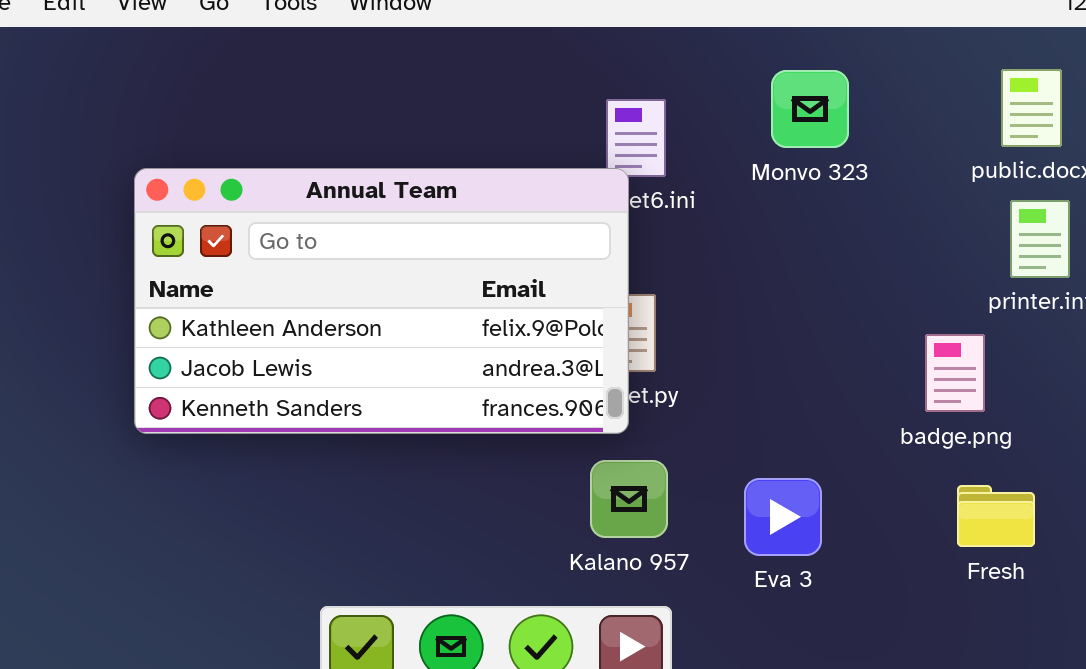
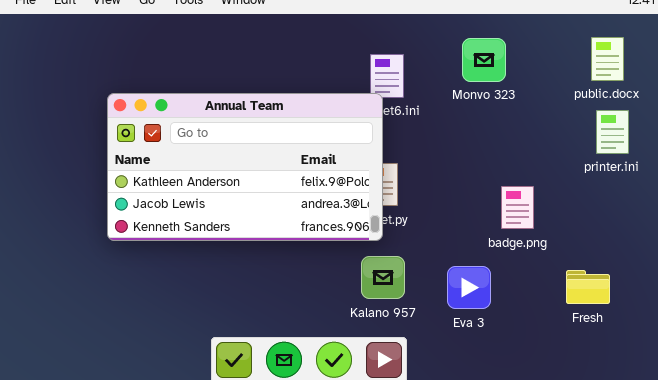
badge.png: [925,334,985,412] -> [501,186,534,229], moved

